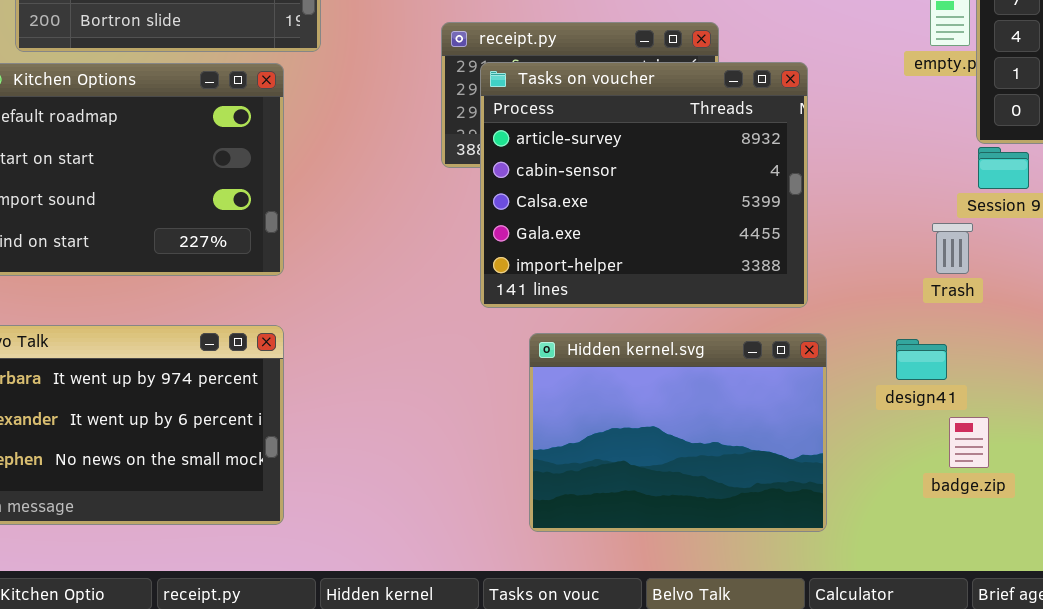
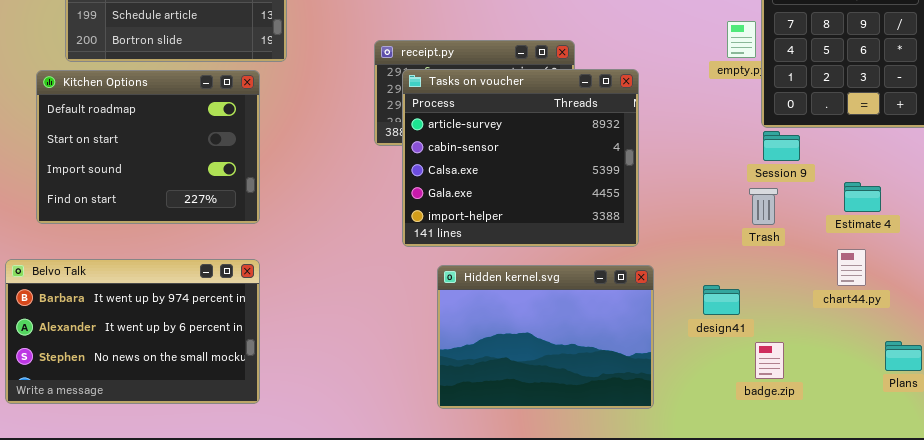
Trash: [932,223,973,274] -> [749,188,778,225], moved
design41: [896,339,947,380] -> [703,285,740,315], moved
badge.zip: [949,417,989,468] -> [755,342,784,379], moved

